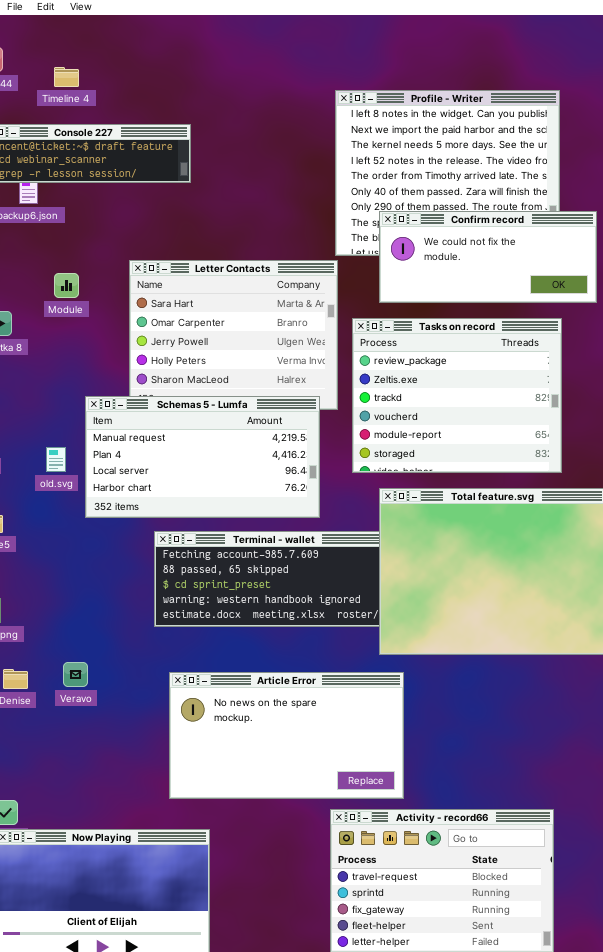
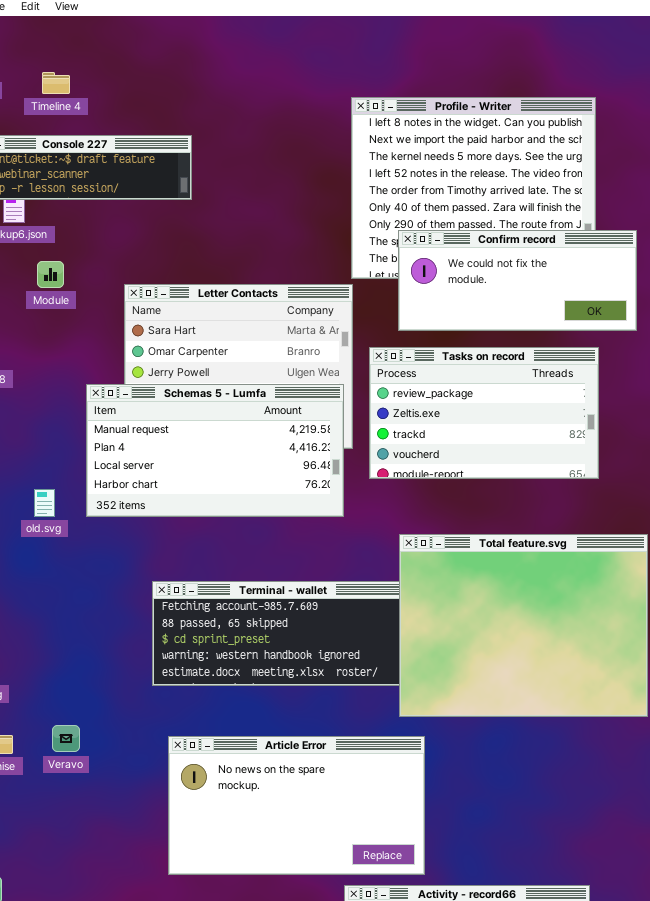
Module: [54,273,79,298] -> [37,261,64,288], moved
Tasks on record: [352,318,562,473] -> [369,347,599,479], resized
Schemas 5 - Lumfa: [85,396,320,518] -> [86,384,344,517], moved

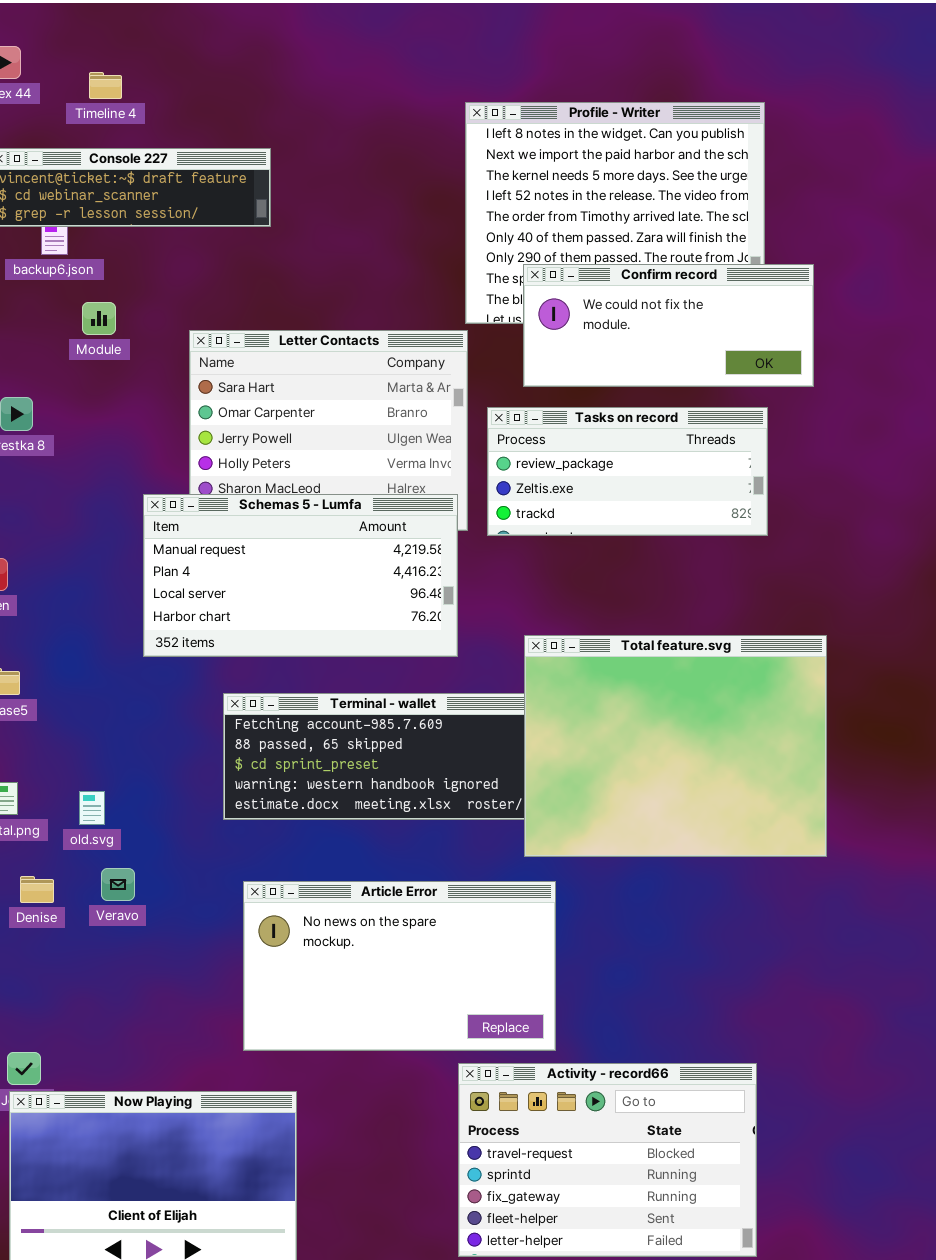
Tasks on record: [369,347,599,479] -> [487,407,768,536], resized
Schemas 5 - Lumfa: [86,384,344,517] -> [143,494,458,657], moved
old.svg: [34,489,55,517] -> [79,791,105,825], moved

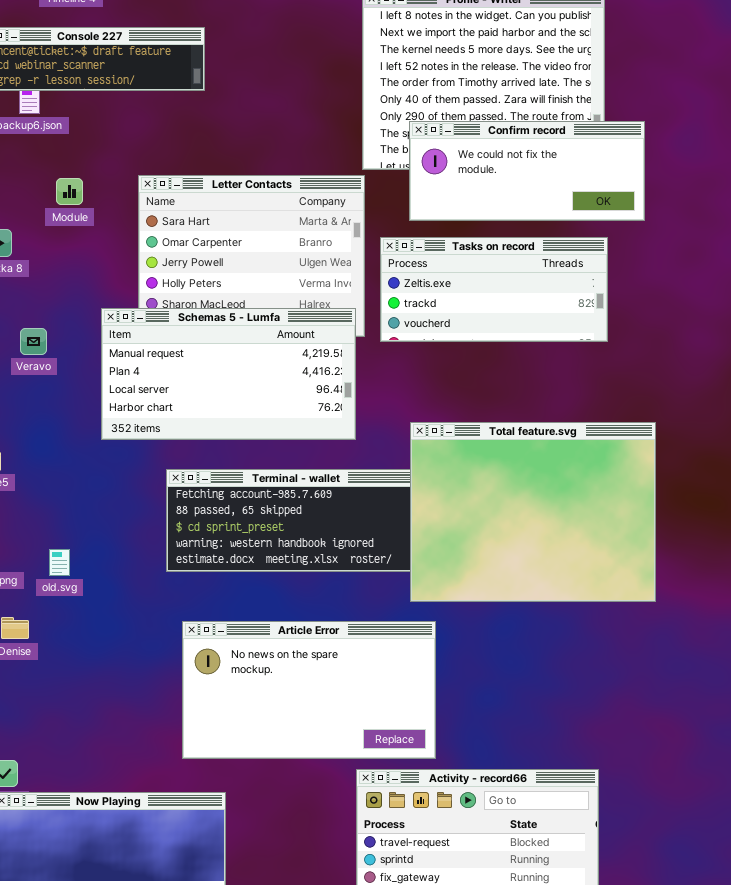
Module: [82,302,116,335] -> [56,178,83,205], moved
Tasks on record: [487,407,768,536] -> [380,237,608,342], scrolled down 1 row
Veravo: [101,868,135,901] -> [20,328,47,355], moved

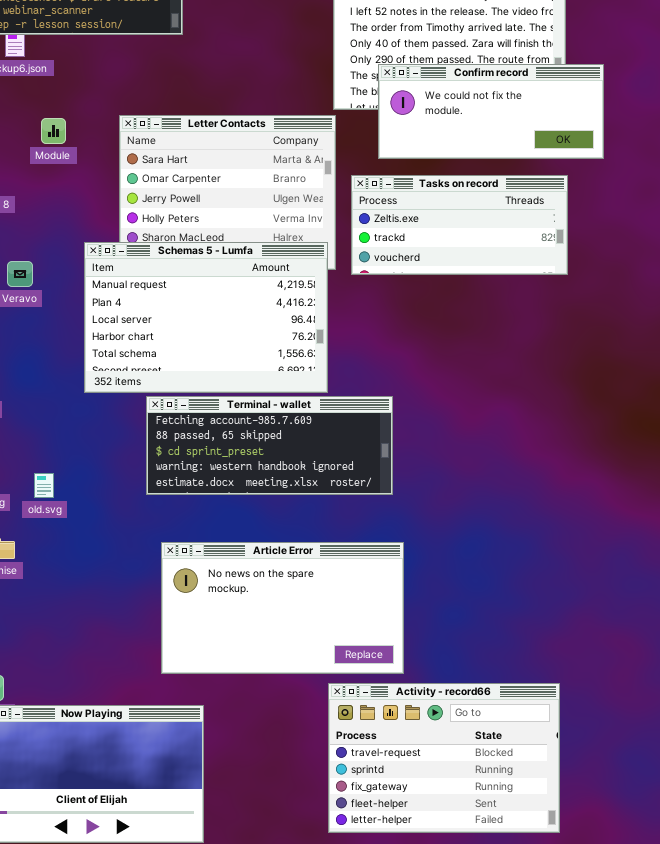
Schemas 5 - Lumfa: [101,308,356,440] -> [84,242,328,393], resized
Total feature.svg: [410,422,656,602] -> none, closed

